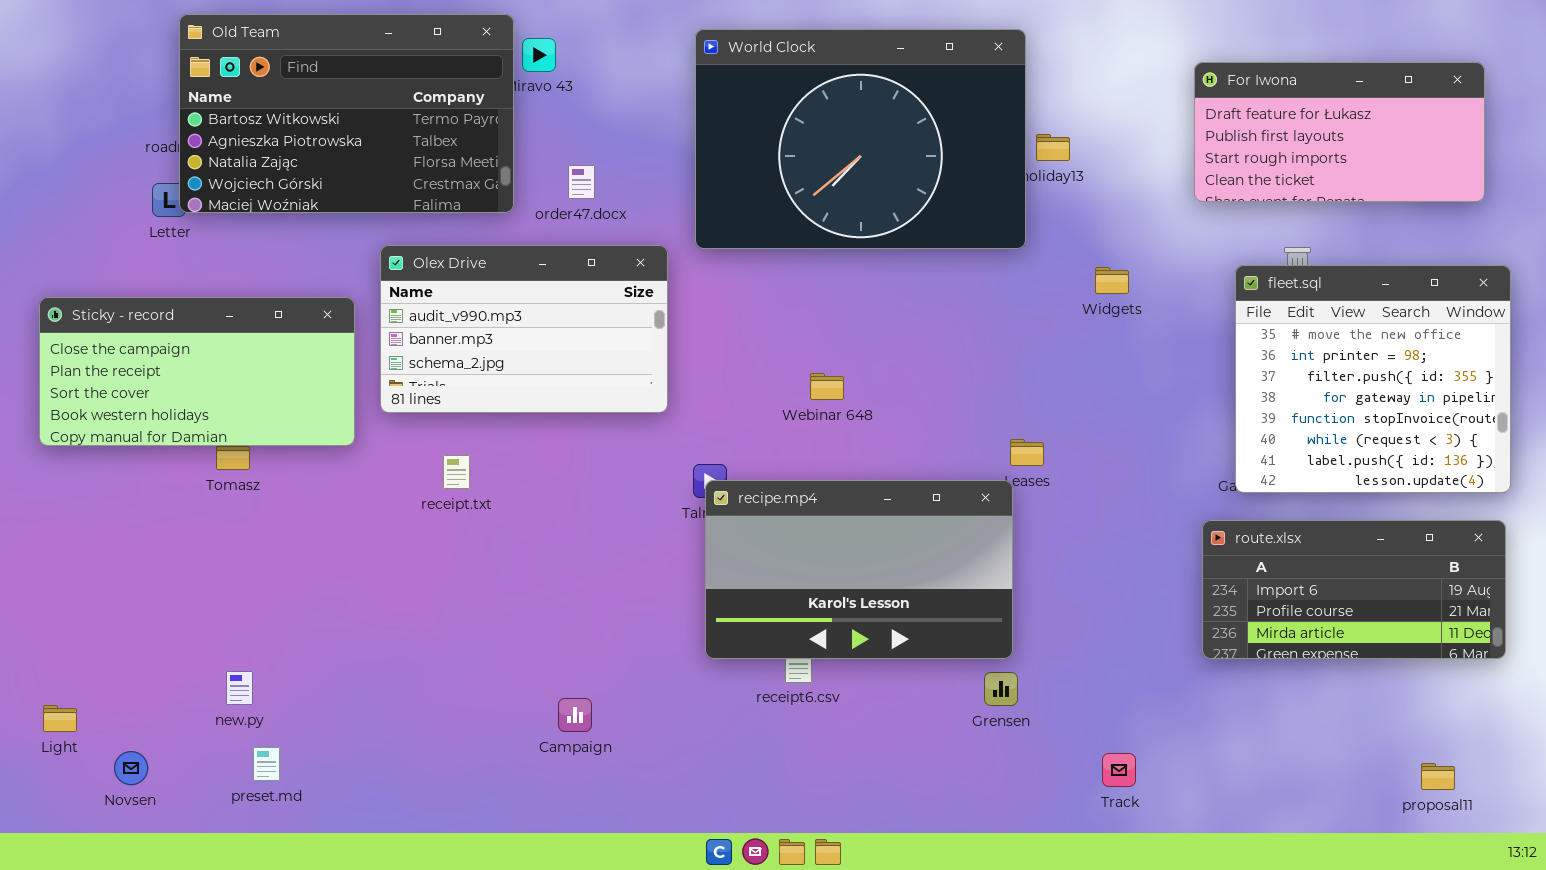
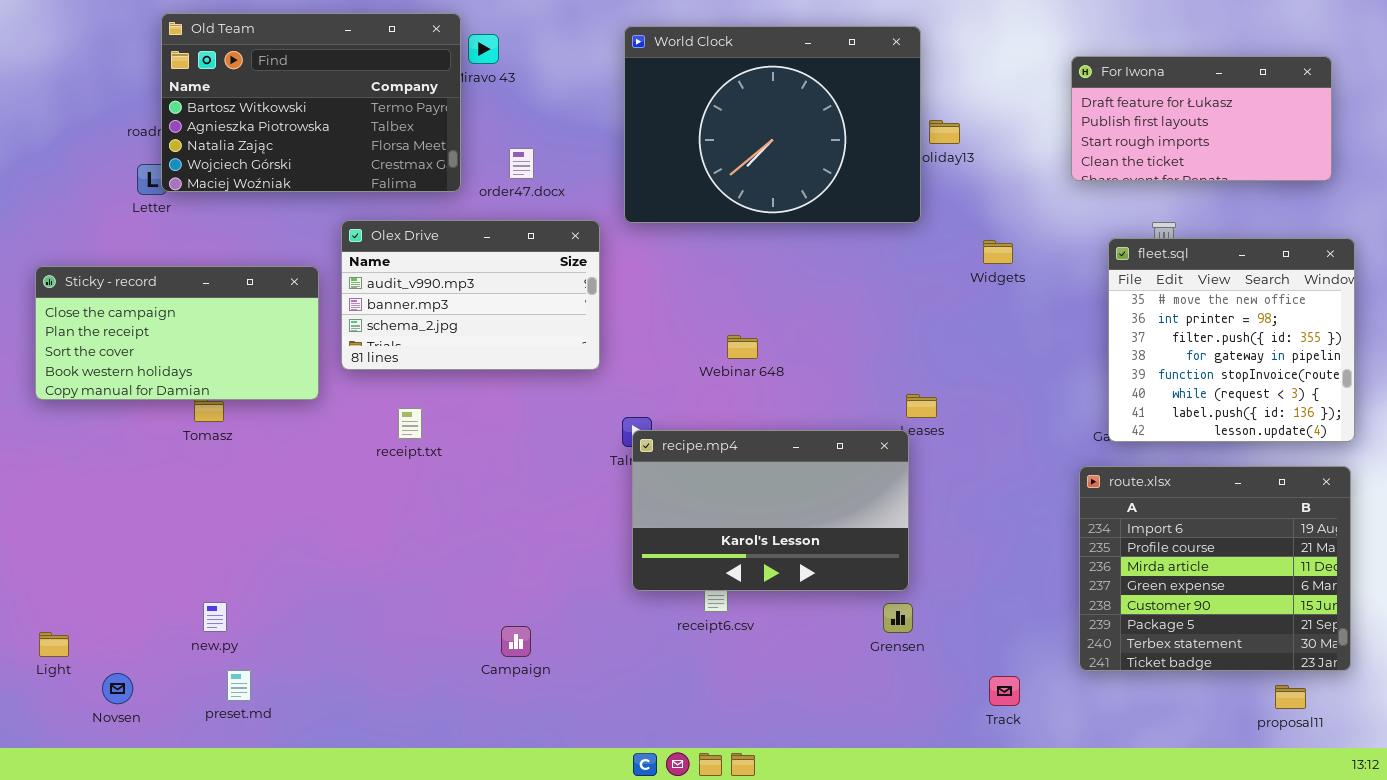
route.xlsx: [1202,520,1506,659] -> [1079,466,1351,671], resized

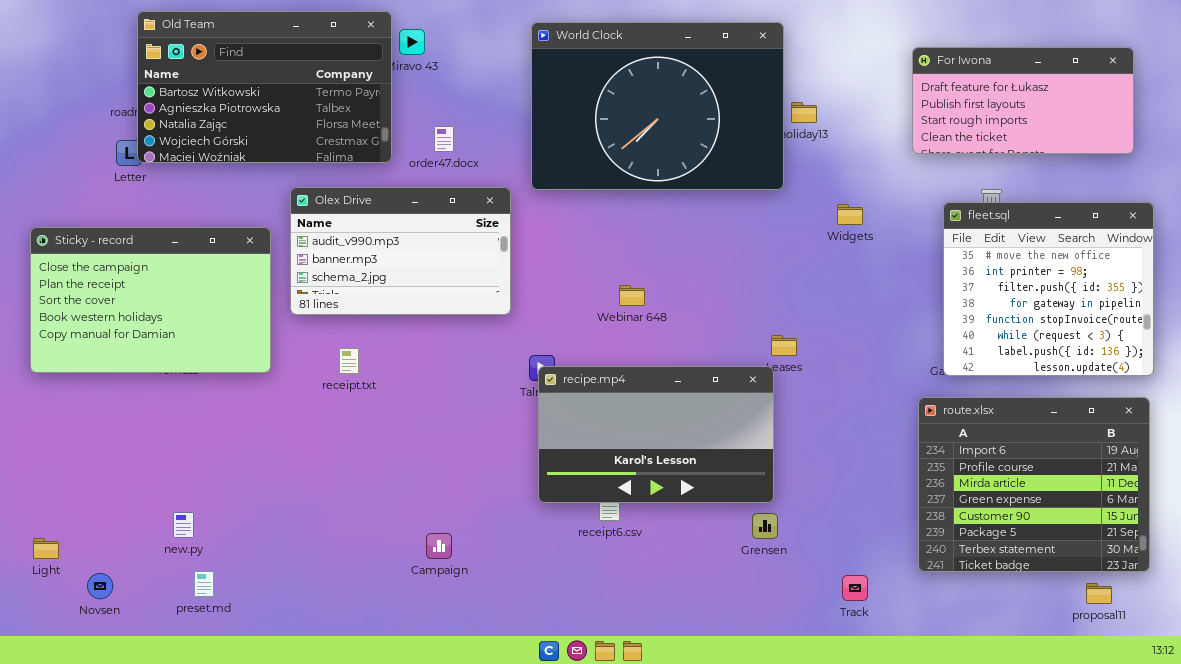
Sticky - record: [35,266,319,400] -> [30,227,271,373], resized

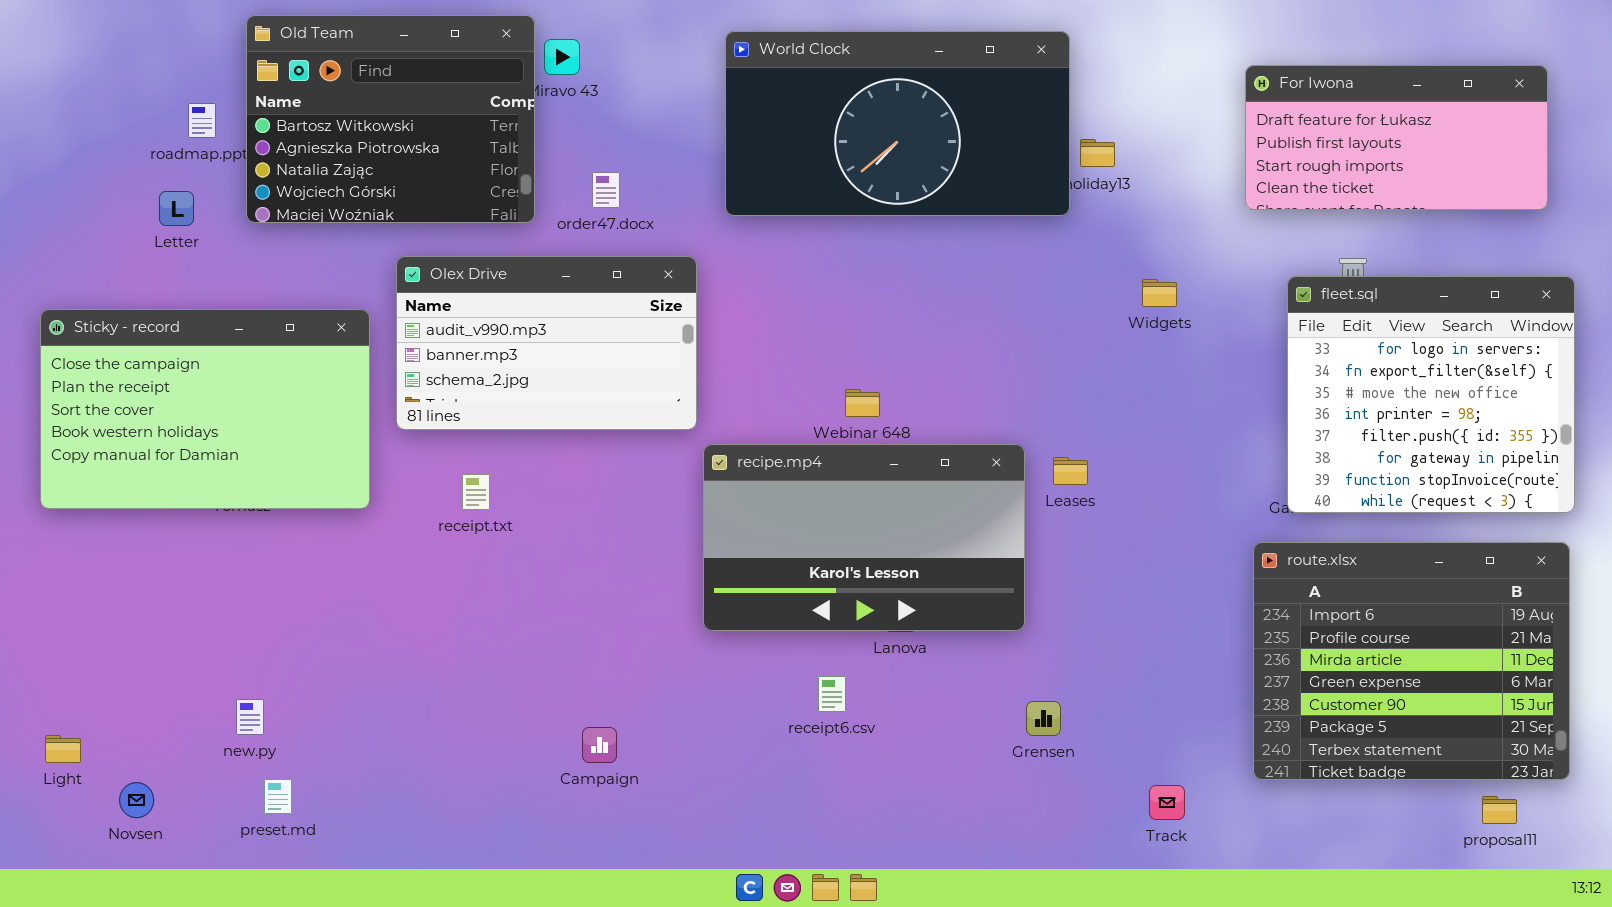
Old Team: [137,11,392,163] -> [246,15,535,223], resized
World Clock: [531,22,784,190] -> [725,31,1070,216], resized
fleet.sql: [943,202,1154,376] -> [1287,276,1575,513], scrolled up 2 rows
recipe.mp4: [538,366,774,503] -> [703,444,1025,631], moved

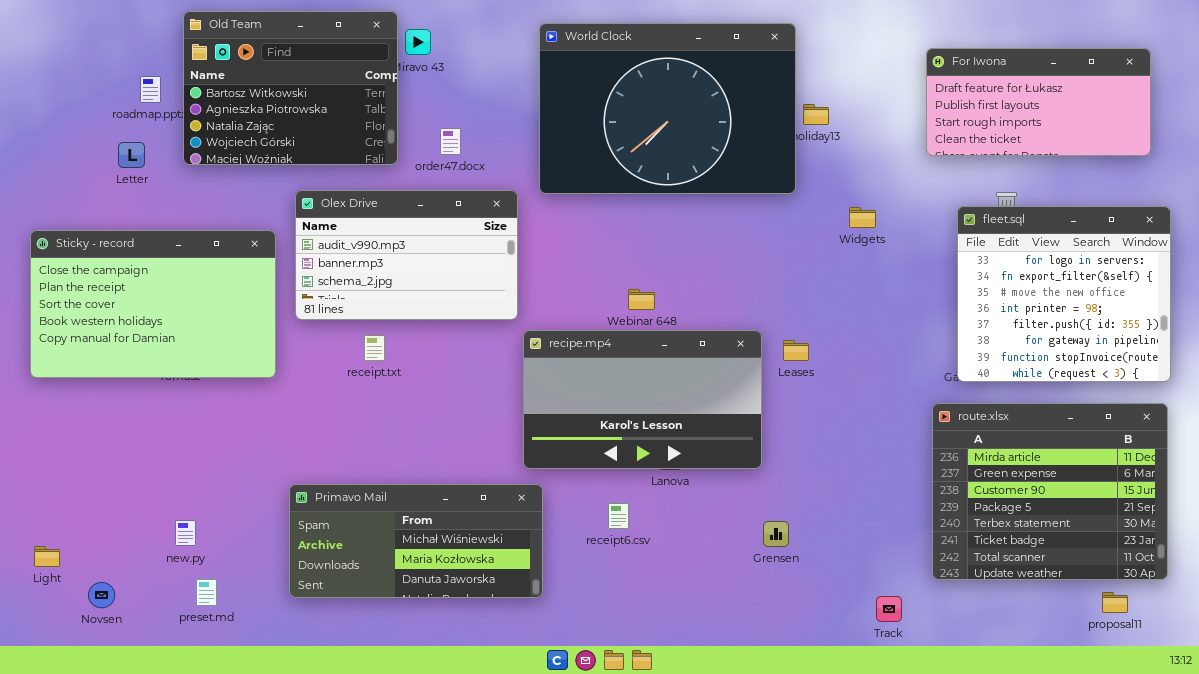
World Clock: [725,31,1070,216] -> [539,23,796,194], resized
receipt.txt: [462,474,490,510] -> [364,335,385,361], moved
route.xlsx: [1253,542,1570,780] -> [932,403,1168,580], scrolled down 2 rows
Primavo Mail: none -> [289,484,543,598], opened
Track: [1149,785,1185,820] -> [876,596,902,622], moved

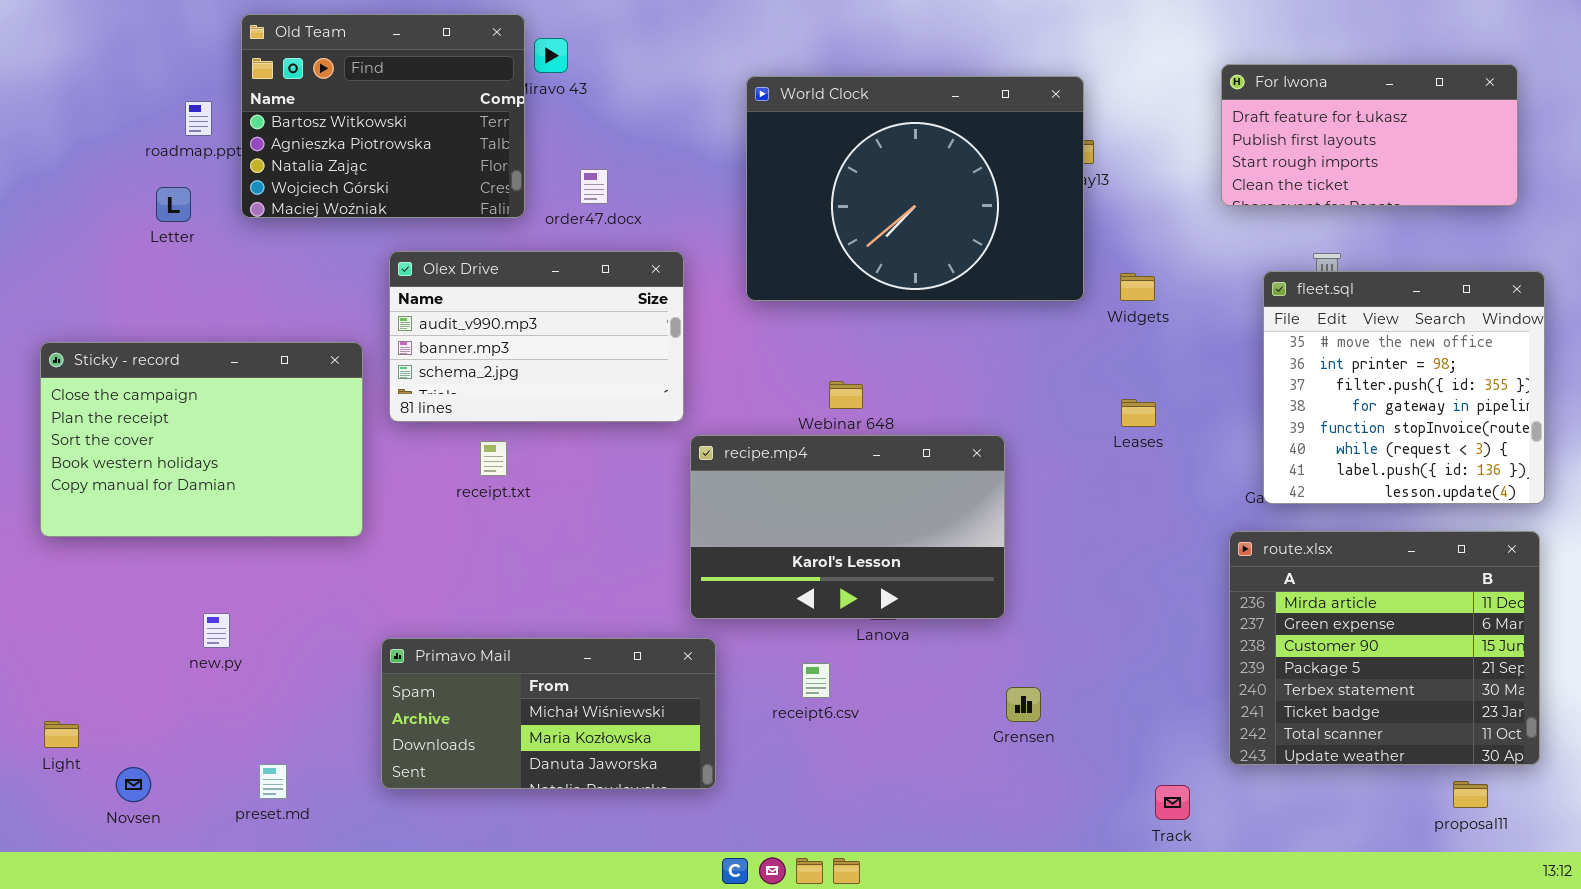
World Clock: [539,23,796,194] -> [746,76,1084,301], moved
fleet.sql: [957,206,1171,382] -> [1263,271,1545,504], scrolled down 2 rows
Sticky - record: [30,230,276,378] -> [40,342,363,537], moved
Leases: [783,340,809,361] -> [1121,399,1156,427], moved
new.py: [175,520,196,546] -> [203,613,230,648], moved

